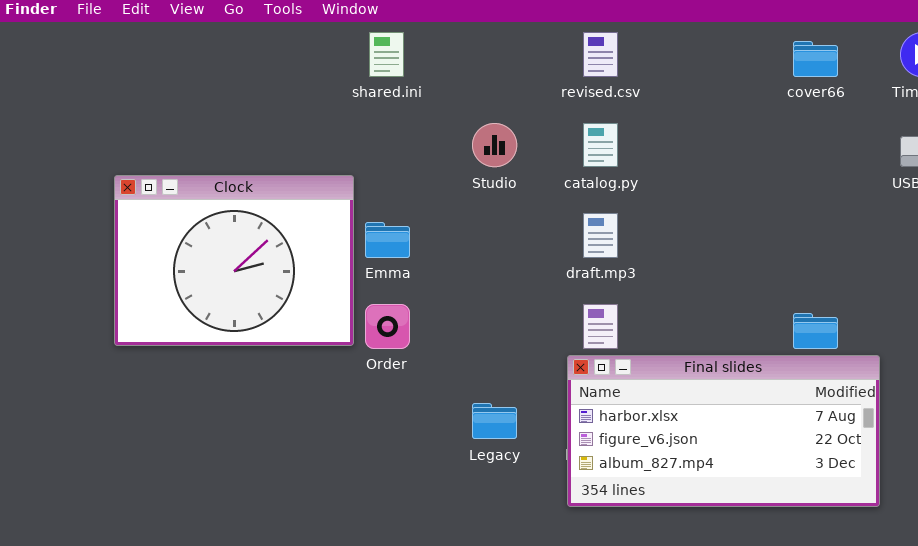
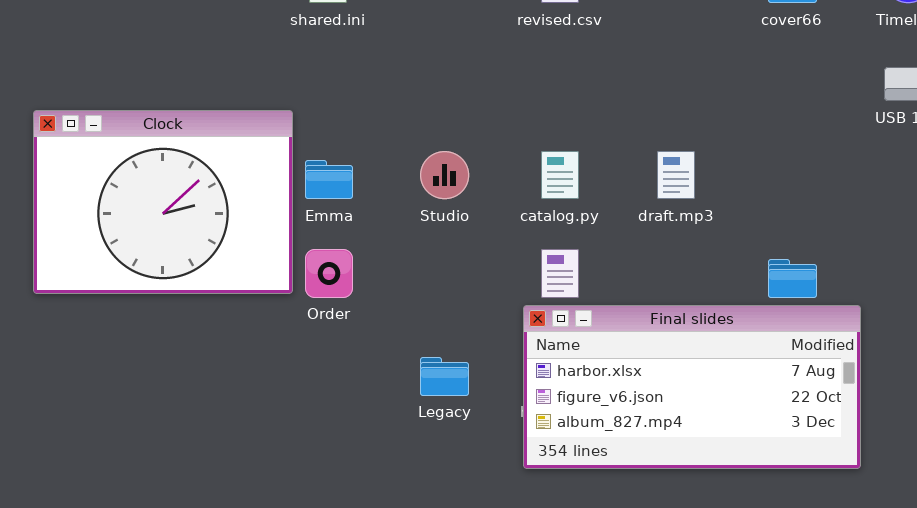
Studio: [472,123,517,167] -> [420,151,469,199], moved
catalog.py: [583,123,618,167] -> [541,151,579,199], moved
draft.mp3: [583,213,618,258] -> [657,151,695,199], moved

